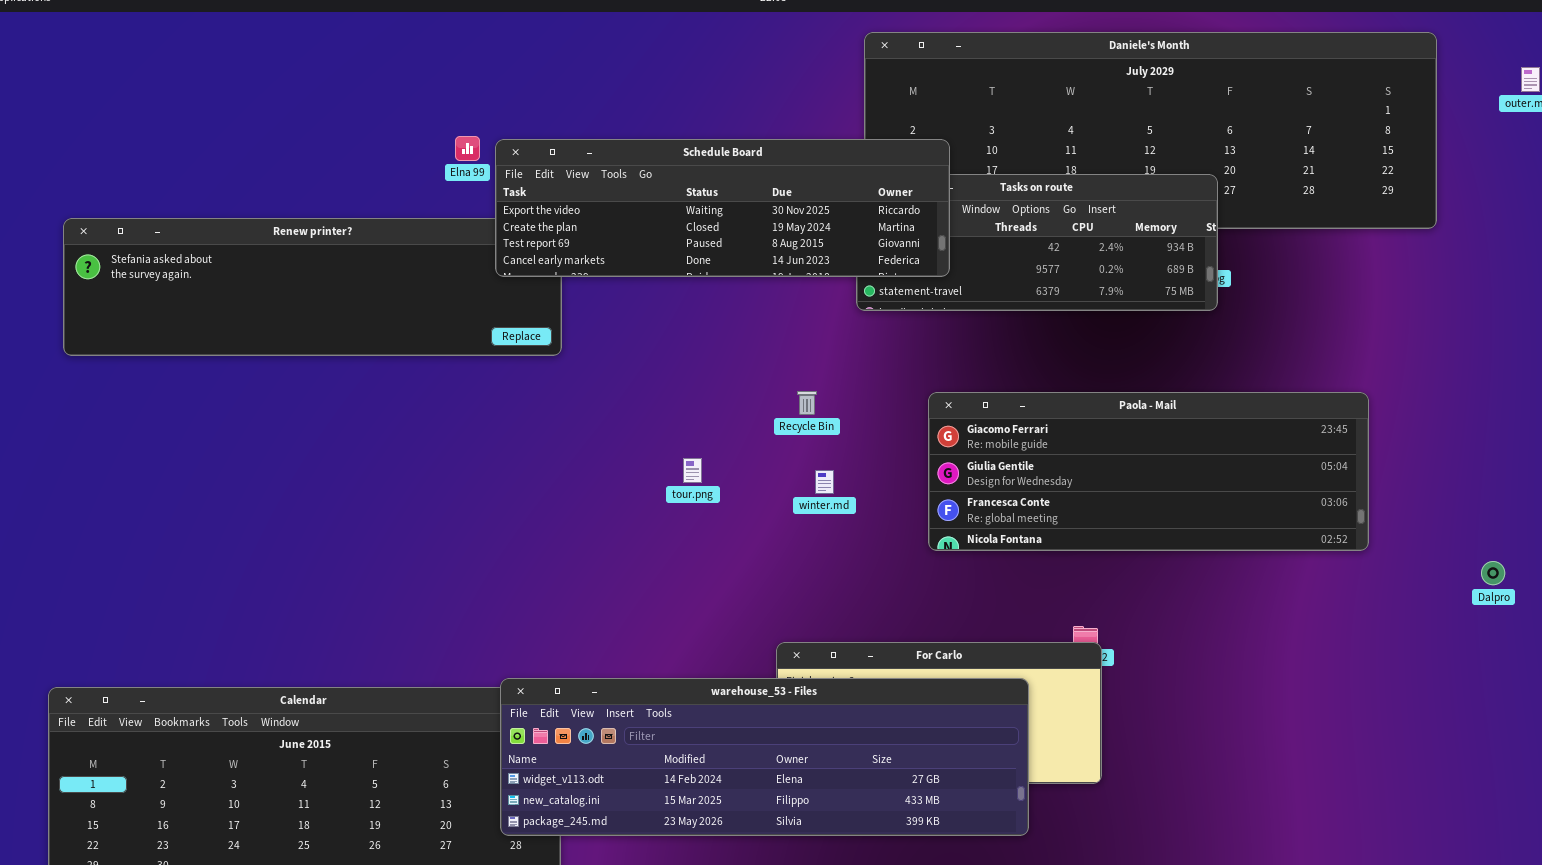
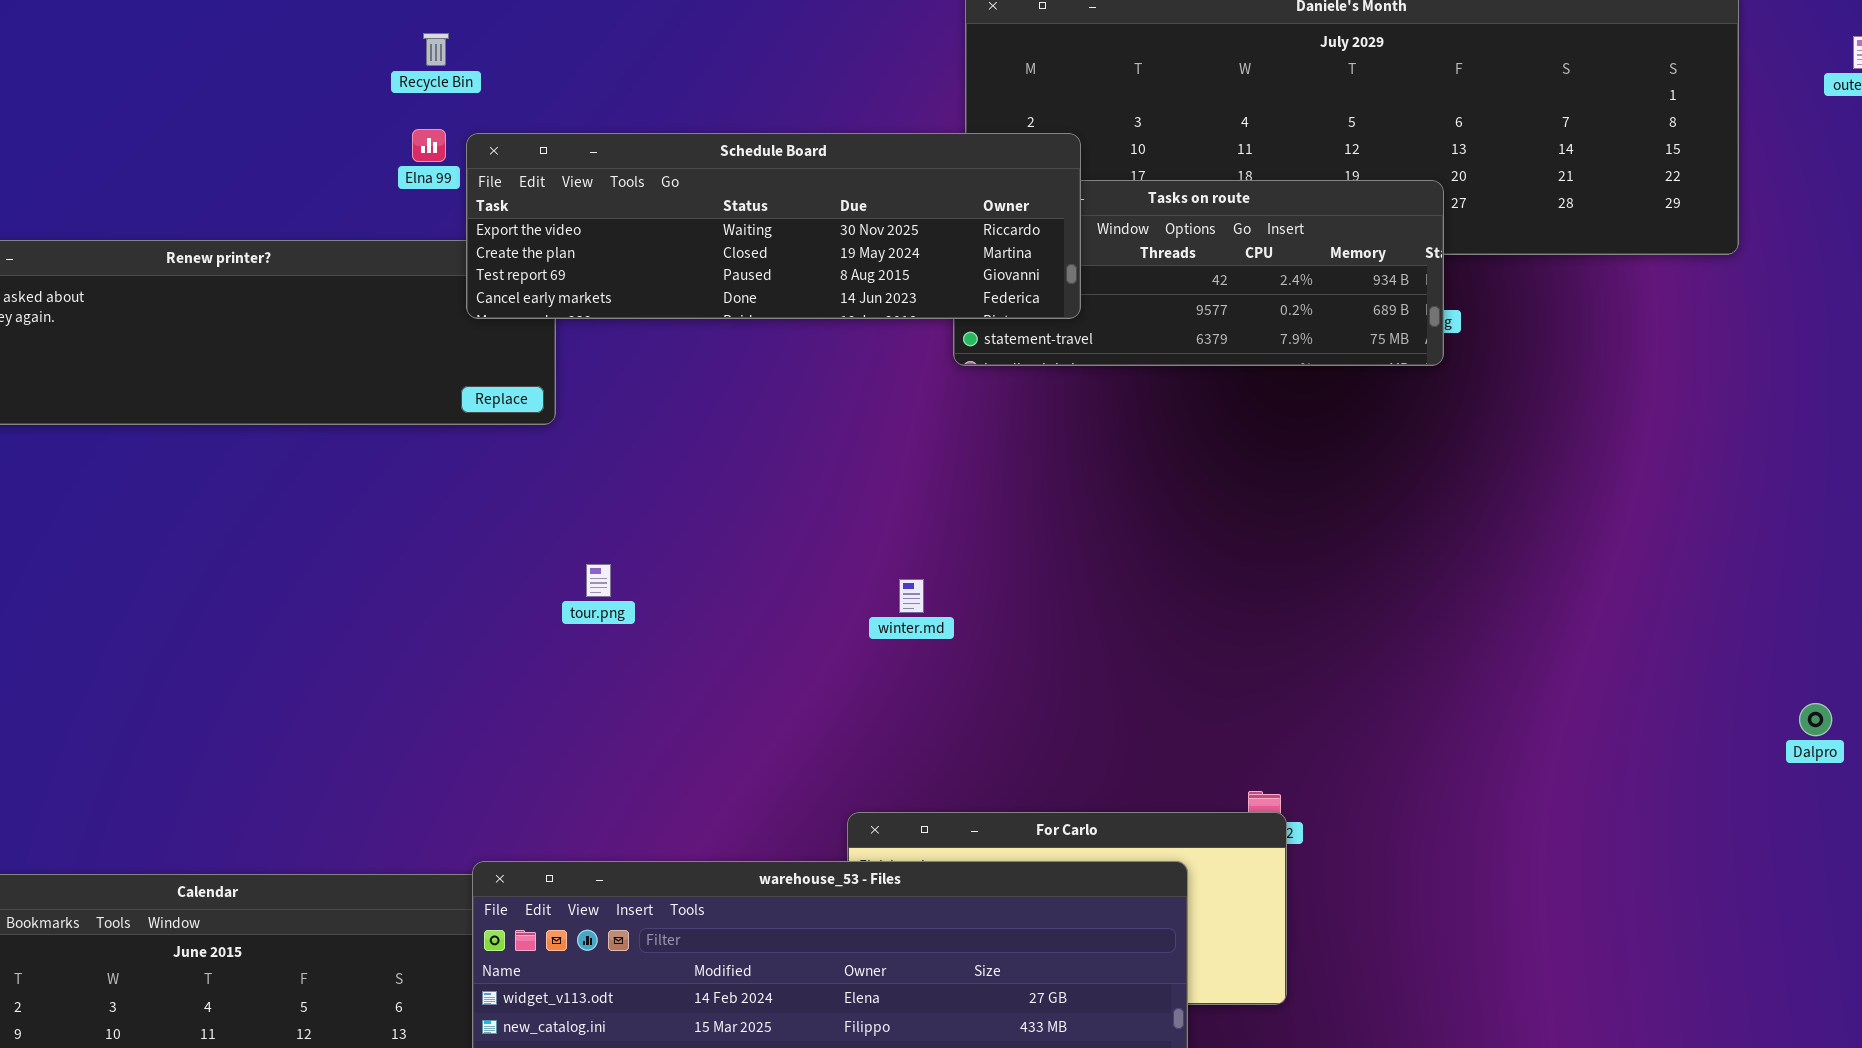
Recycle Bin: [797,391,817,415] -> [423,33,449,66], moved
Paola - Mail: [928,392,1369,551] -> none, closed
tour.png: [683,458,702,483] -> [586,564,611,597], moved

